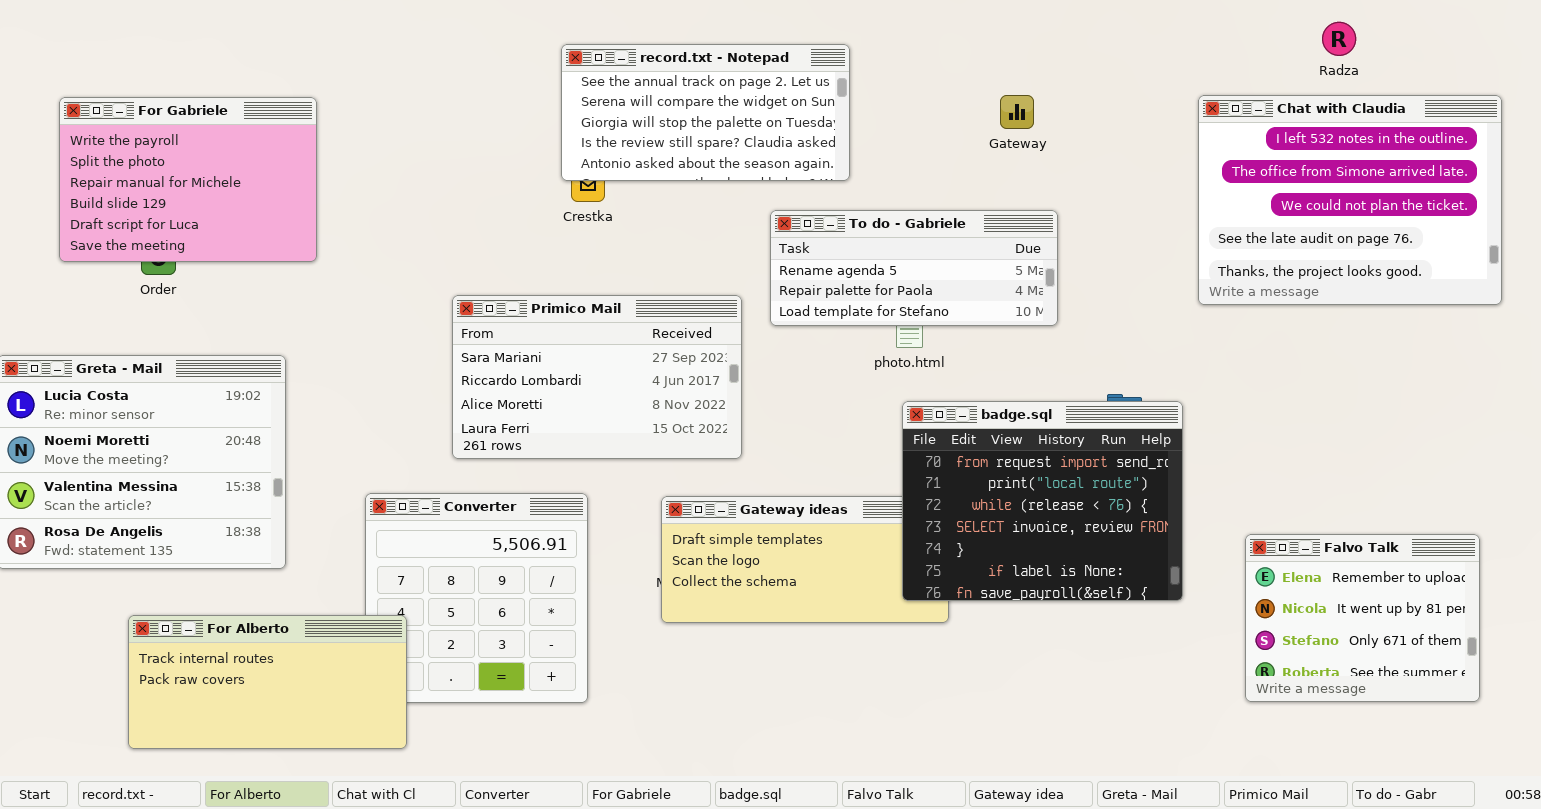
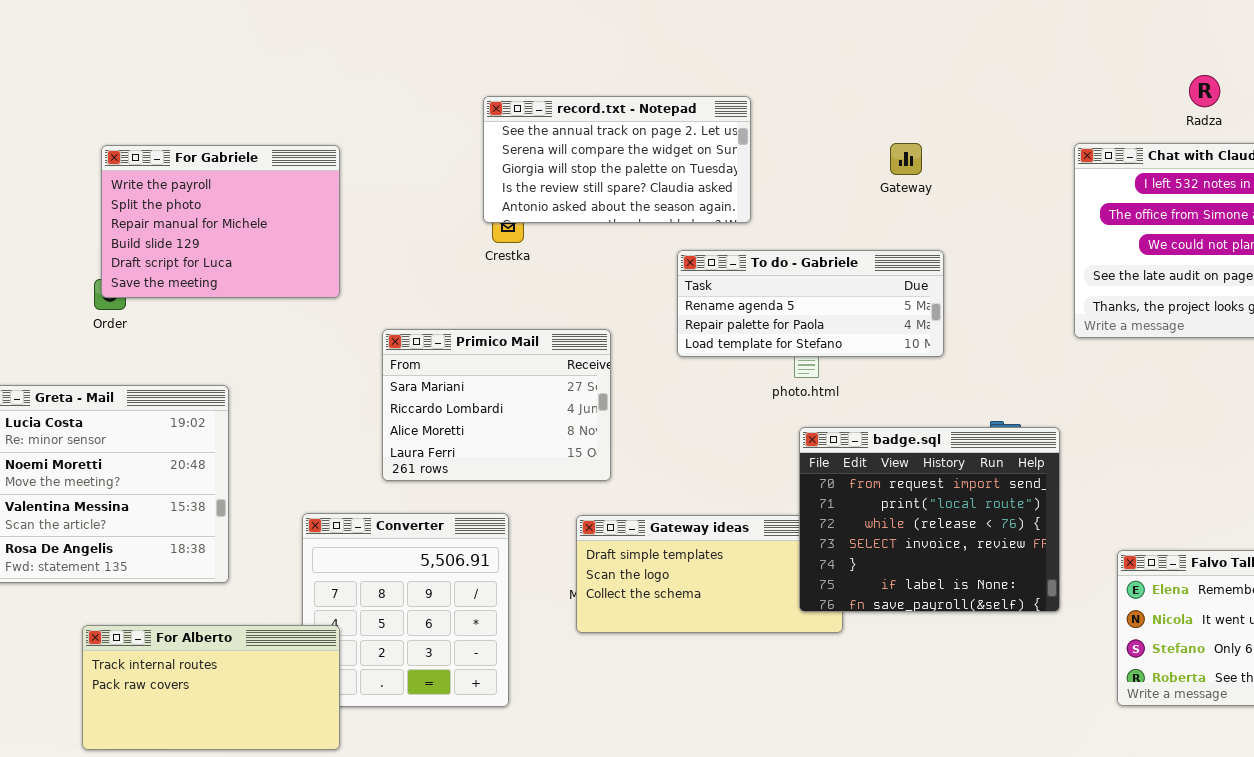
For Gabriele: [59,97,317,262] -> [101,145,340,298], moved
Primico Mail: [452,295,742,459] -> [382,329,611,481], resized

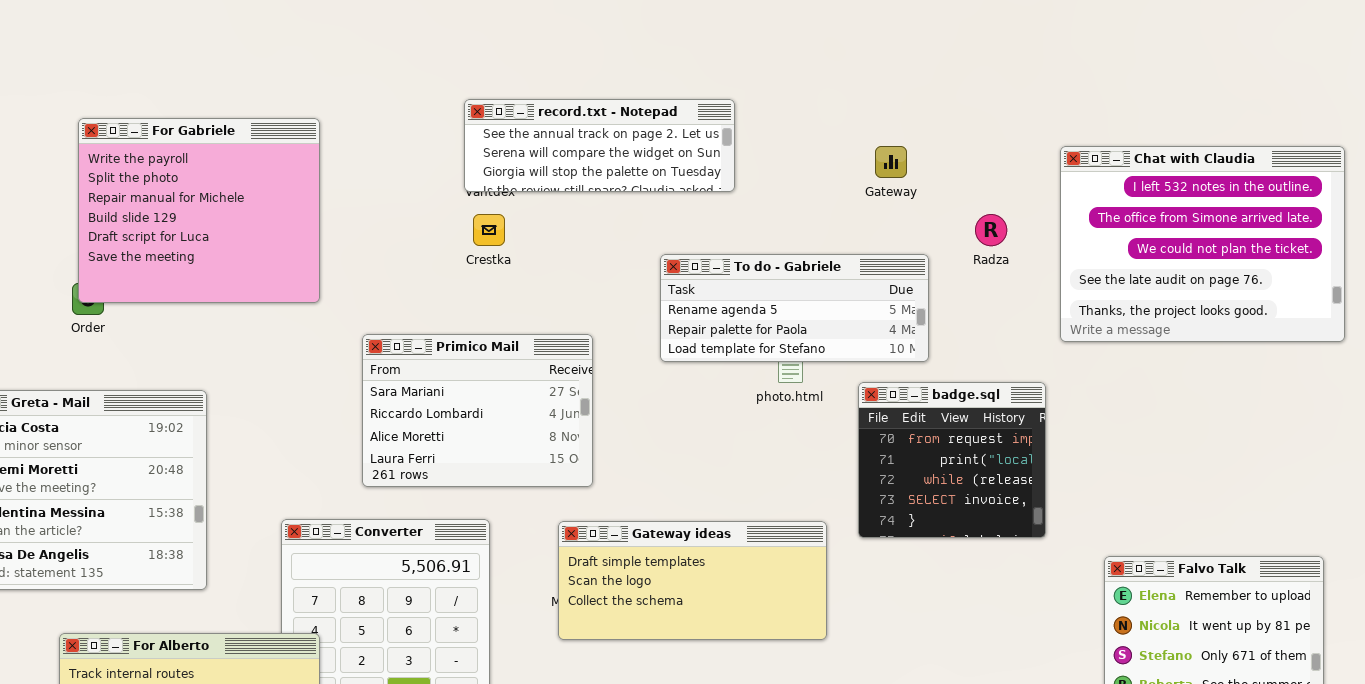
Radza: [1189,75,1220,107] -> [975,214,1007,246], moved
record.txt - Notepad: [483,96,751,223] -> [464,99,735,192], resized
For Gabriele: [101,145,340,298] -> [78,118,320,303], resized
badge.sql: [799,427,1060,612] -> [858,382,1046,538], moved, resized

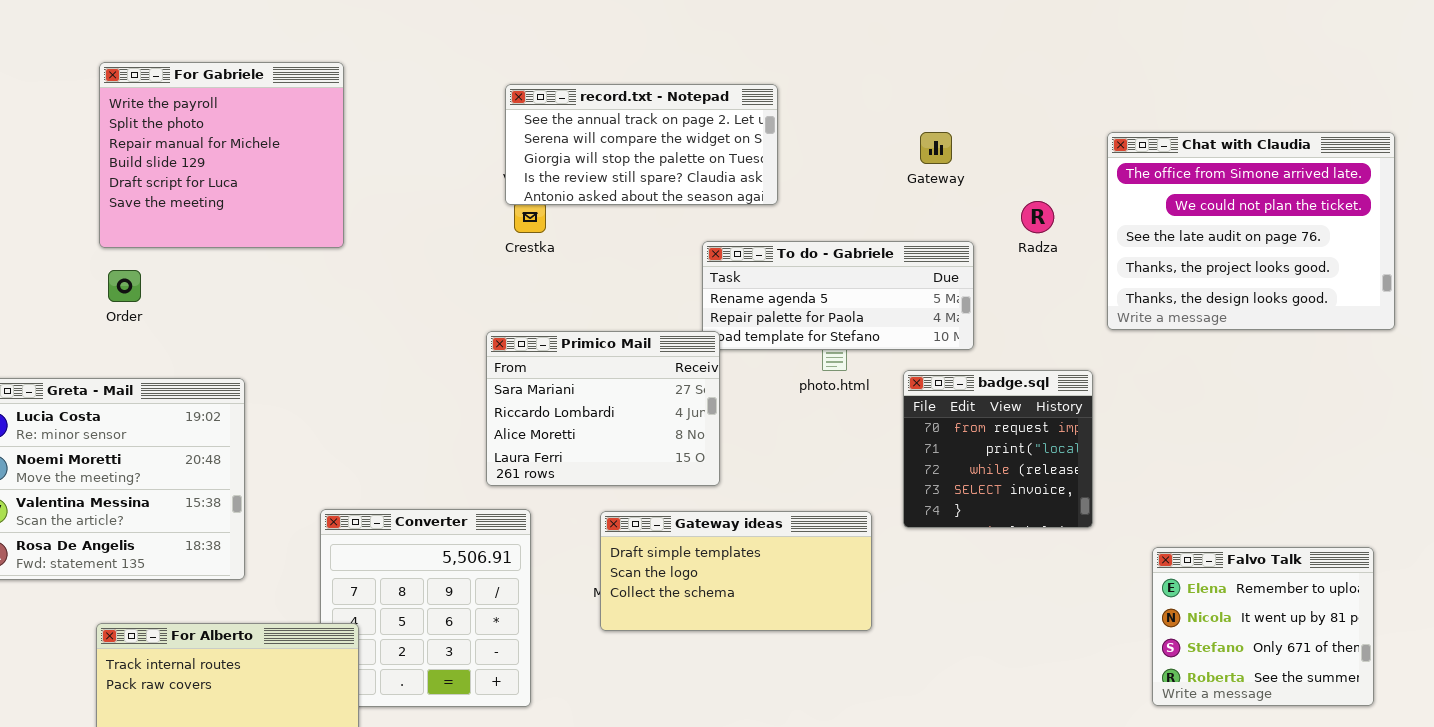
record.txt - Notepad: [464,99,735,192] -> [505,84,778,205], resized
For Gabriele: [78,118,320,303] -> [99,62,344,248], moved
Chat with Claudia: [1060,146,1345,342] -> [1107,132,1395,330], scrolled down 1 row
Primico Mail: [362,334,593,487] -> [486,331,720,486], moved

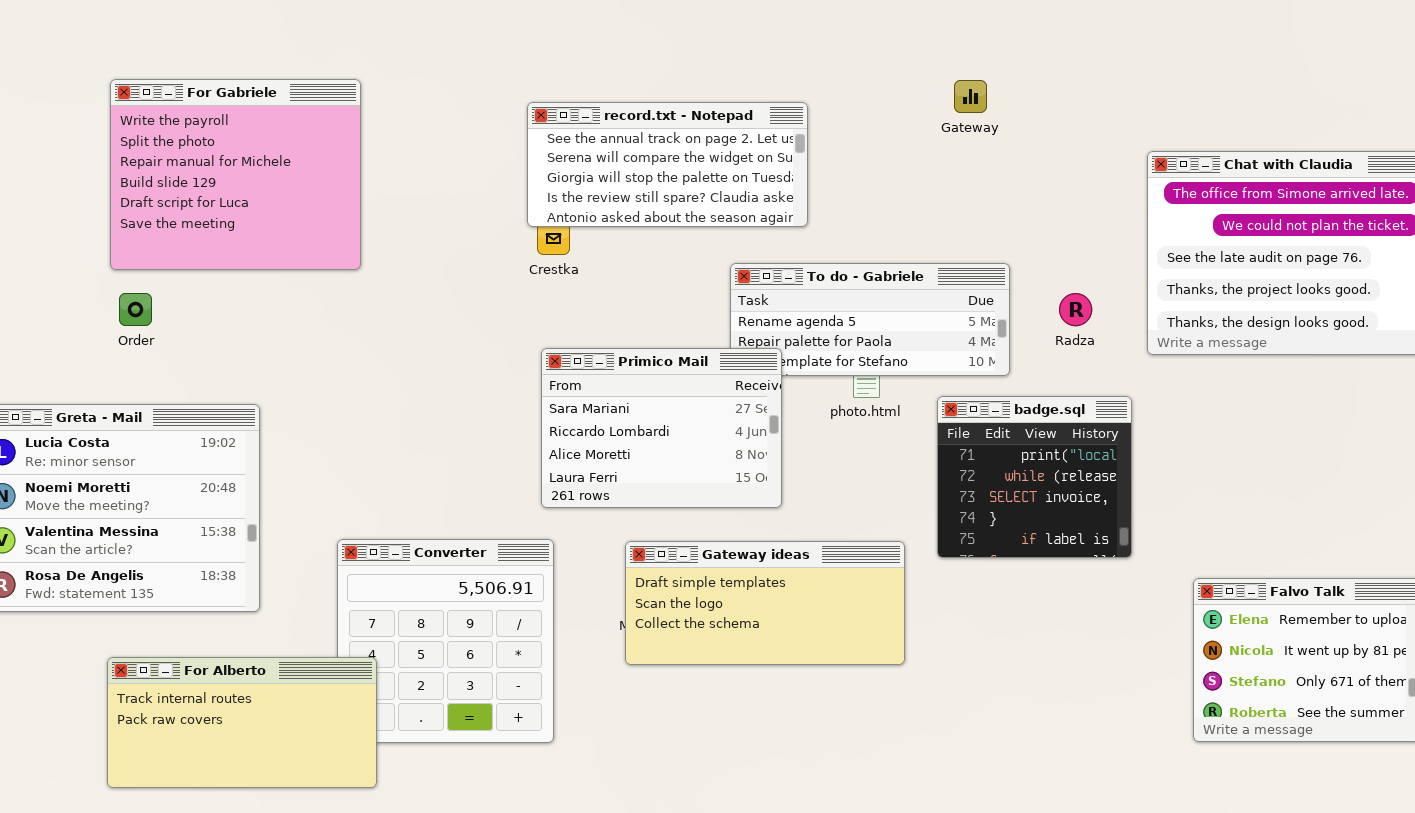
Gateway: [920,132,952,164] -> [954,80,987,113], moved
Radza: [1021,201,1054,233] -> [1059,293,1092,326], moved
Primico Mail: [486,331,720,486] -> [541,348,782,508], moved
badge.sql: [903,370,1093,528] -> [937,396,1132,558], scrolled down 1 row

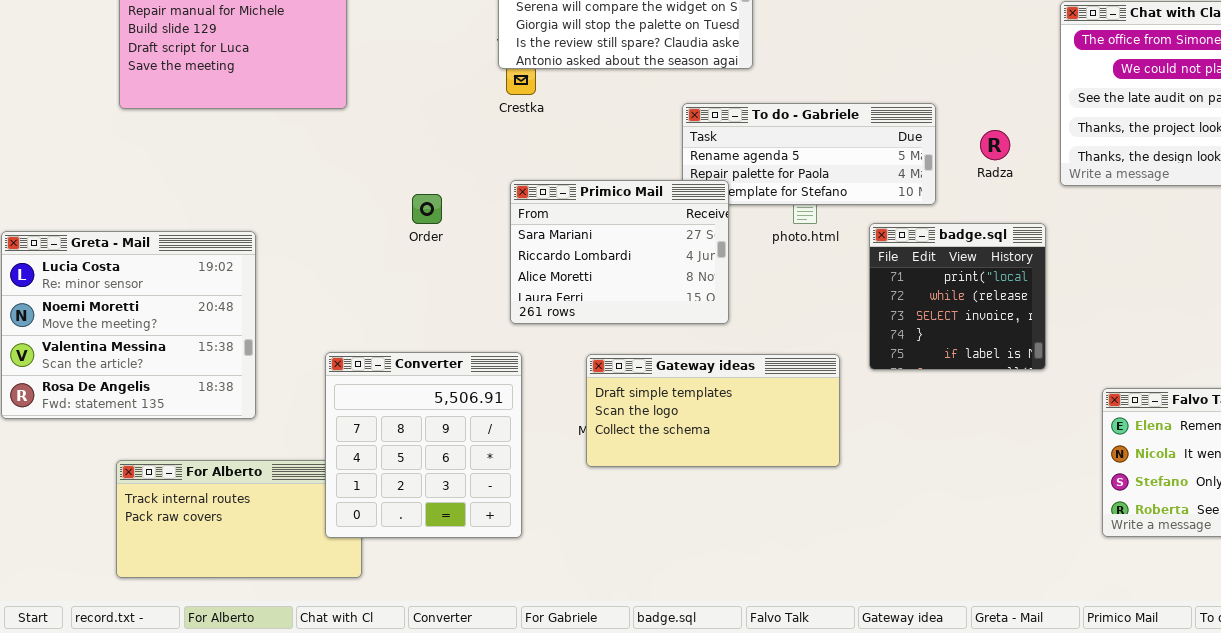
Order: [119,293,152,326] -> [412,194,442,224], moved
Converter: [337,539,554,743] -> [325,352,522,538], raised

